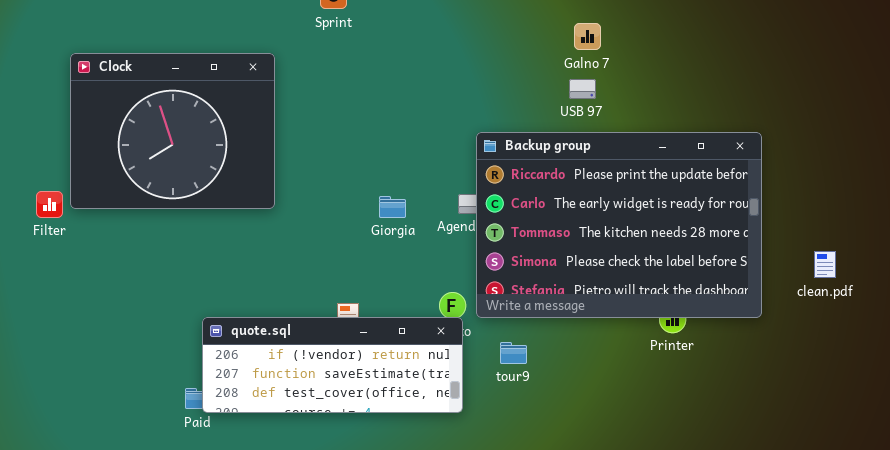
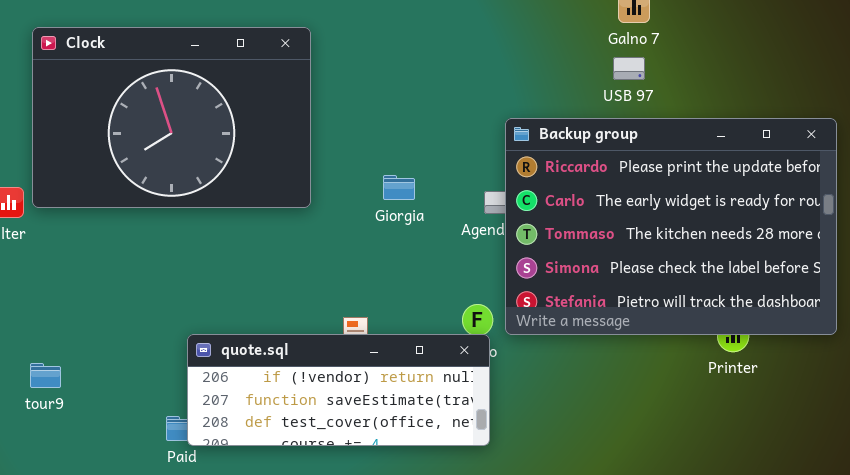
Clock: [70,53,275,209] -> [32,27,311,208], resized
Giorgia: [379,196,406,218] -> [383,175,415,200], moved
tour9: [500,342,527,364] -> [30,363,61,388], moved

